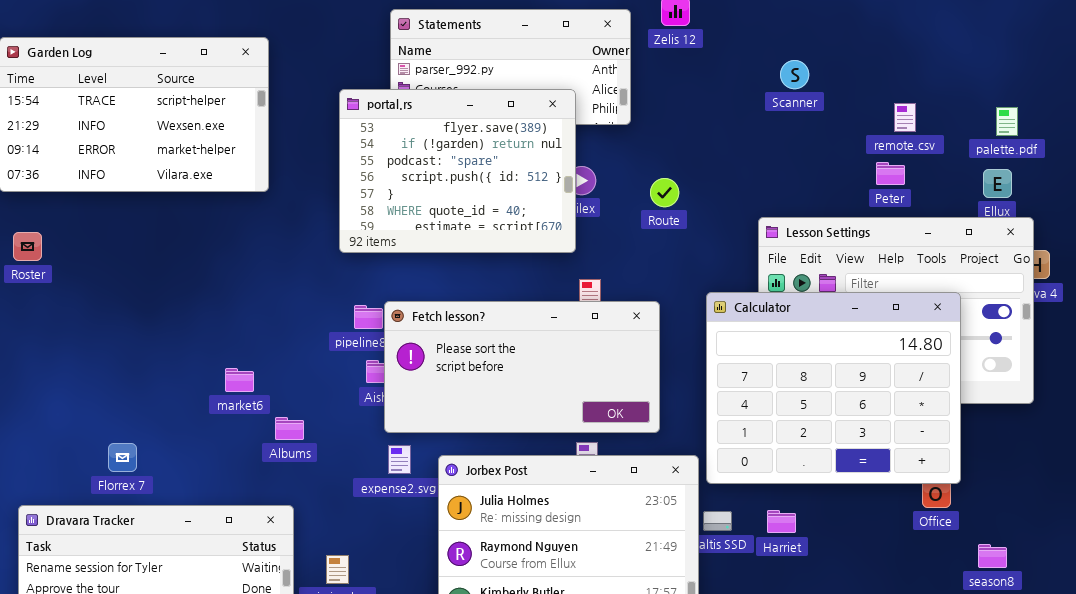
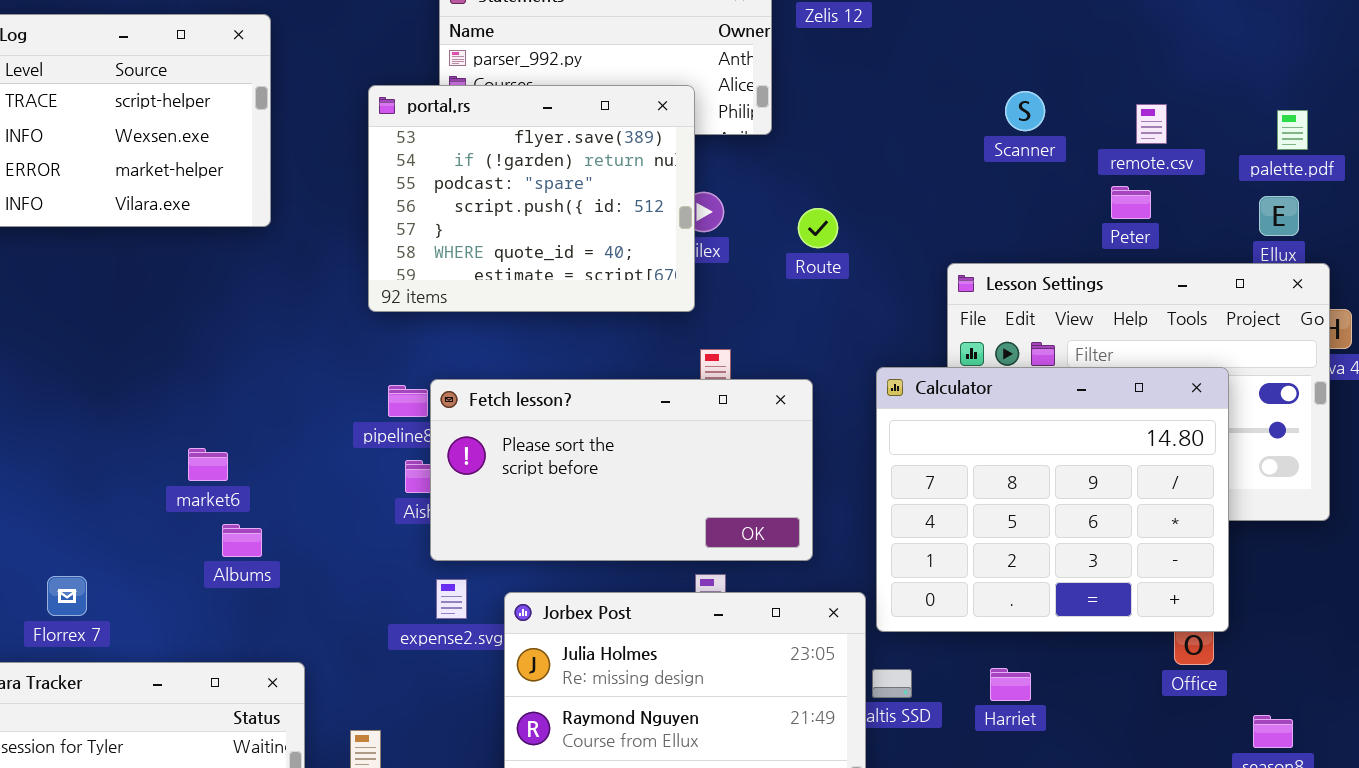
Scanner: [780,60,809,89] -> [1005,91,1045,131], moved
market6: [225,368,254,392] -> [188,448,228,481], moved
Albums: [275,417,304,440] -> [222,524,262,557], moved
Harriet: [767,510,796,533] -> [990,668,1031,701], moved

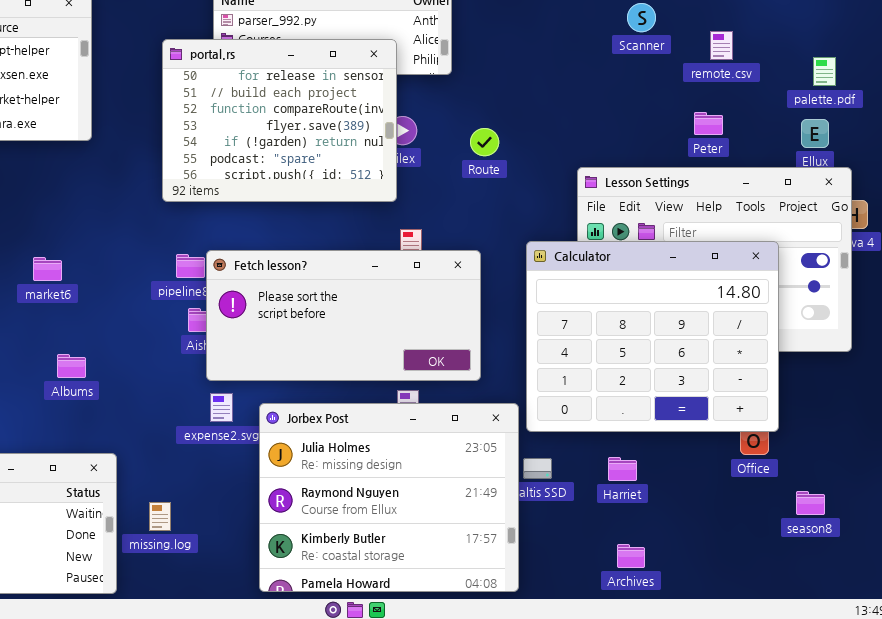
portal.rs: [368,85,695,312] -> [162,39,397,202], scrolled up 3 rows
Scanner: [1005,91,1045,131] -> [627,3,656,32], moved
remote.csv: [1136,104,1167,144] -> [710,31,733,60], moved
market6: [188,448,228,481] -> [33,257,62,281], moved

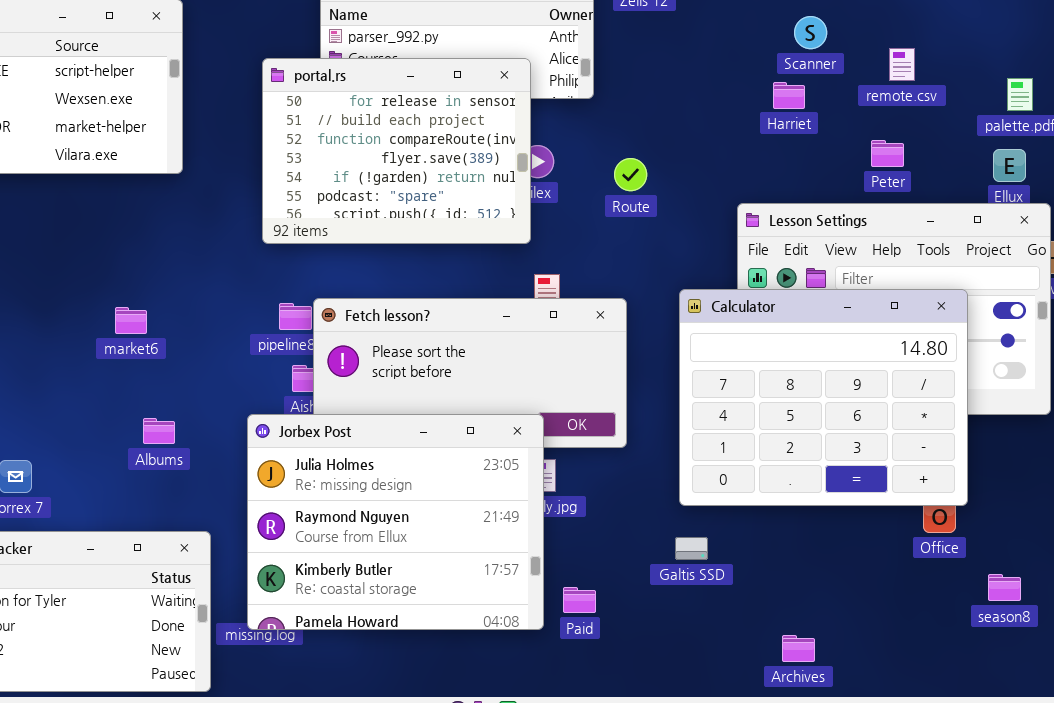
Jorbex Post: [259,403,519,592] -> [247,414,544,630], moved
Harriet: [608,457,637,481] -> [773,82,805,109], moved

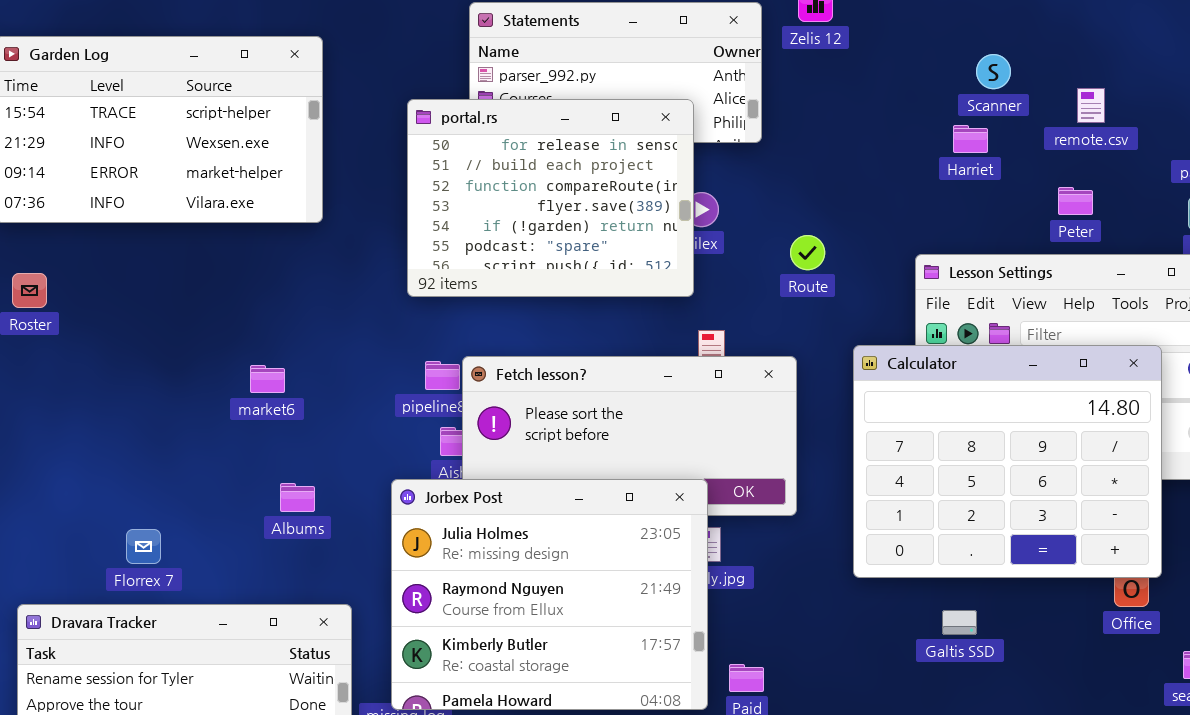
Route: [614,158,647,191] -> [790,235,825,270], moved
Galtis SSD: [675,537,708,560] -> [942,610,977,635], moved

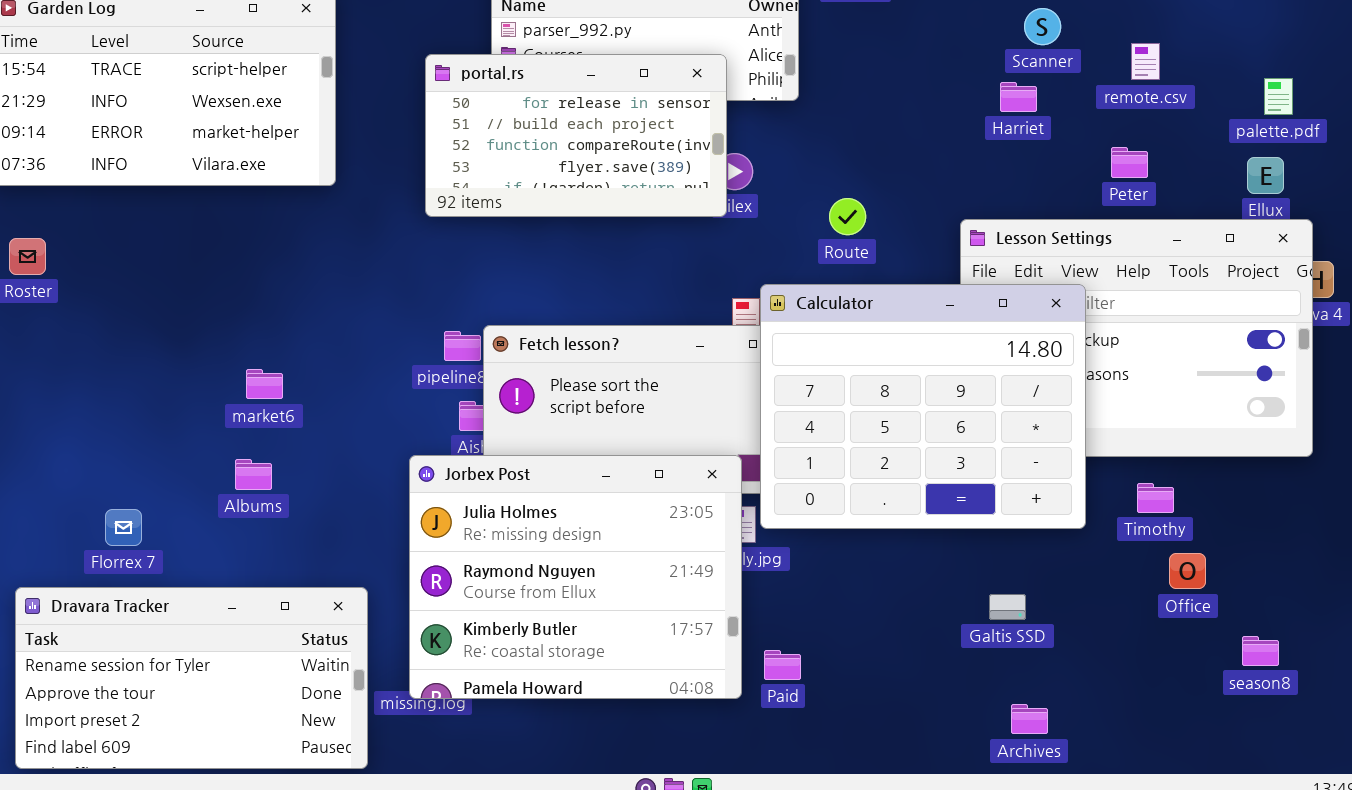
portal.rs: [407,99,694,297] -> [425,54,727,217], resized
Calculator: [853,345,1162,578] -> [760,284,1086,529], moved
market6: [250,365,285,393] -> [246,369,283,399], moved
Albums: [280,483,315,512] -> [235,459,272,490], moved
Florrex 7: [126,529,161,564] -> [105,509,142,546], moved

